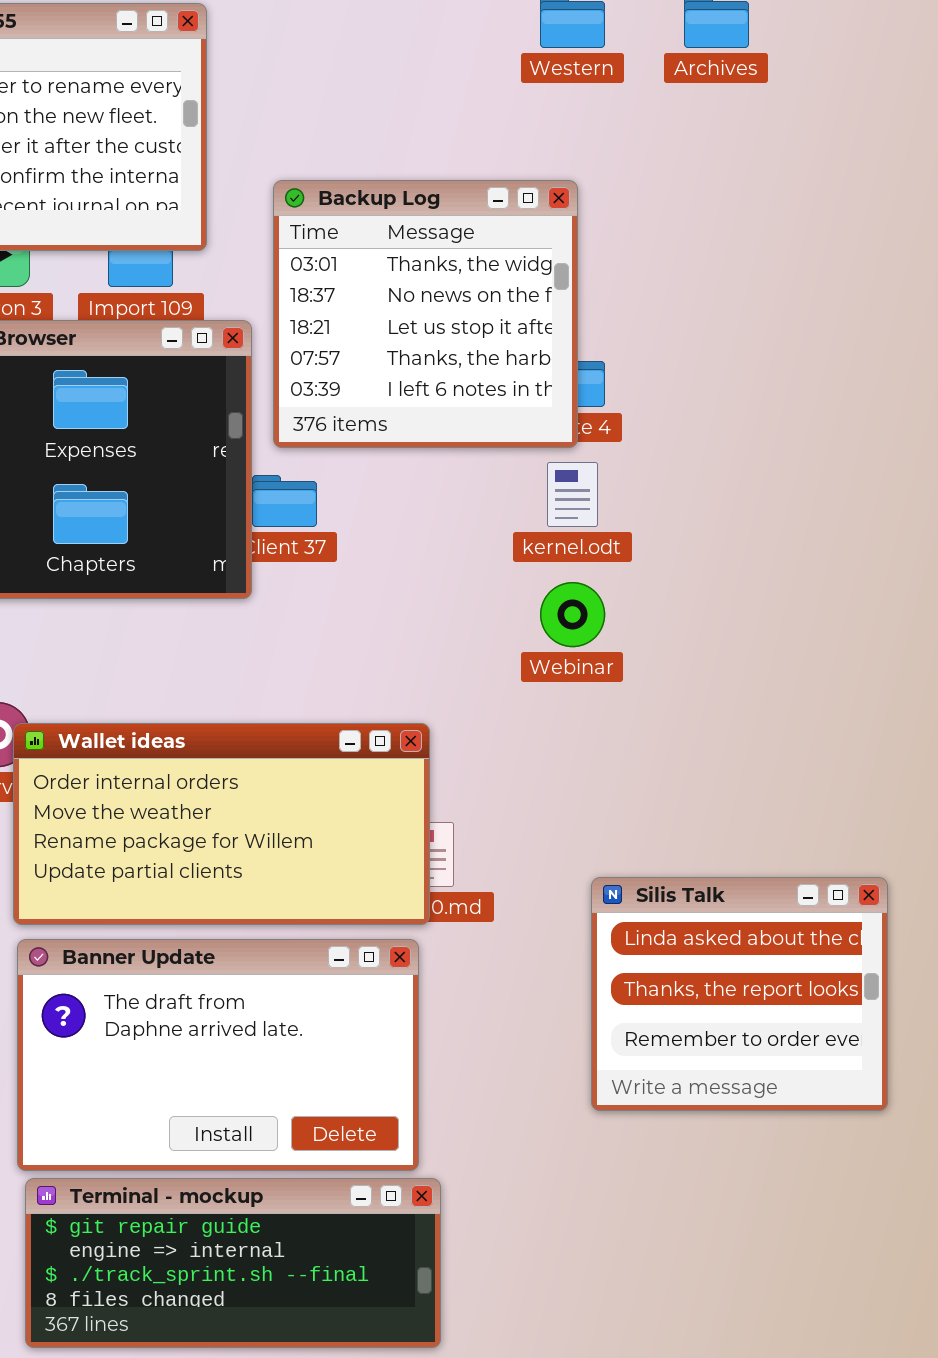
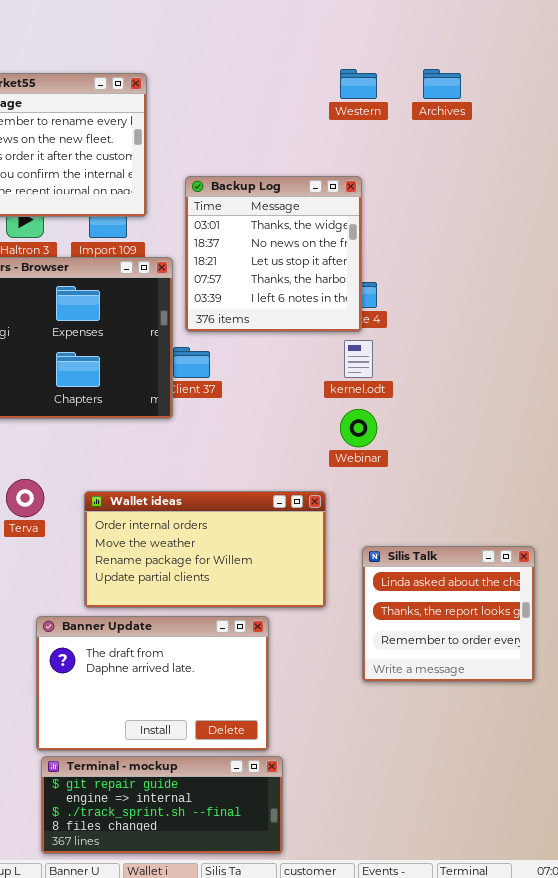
Wallet ideas: [13,723,430,925] -> [84,491,326,608], moved
Silis Talk: [591,877,888,1111] -> [362,546,535,682], moved

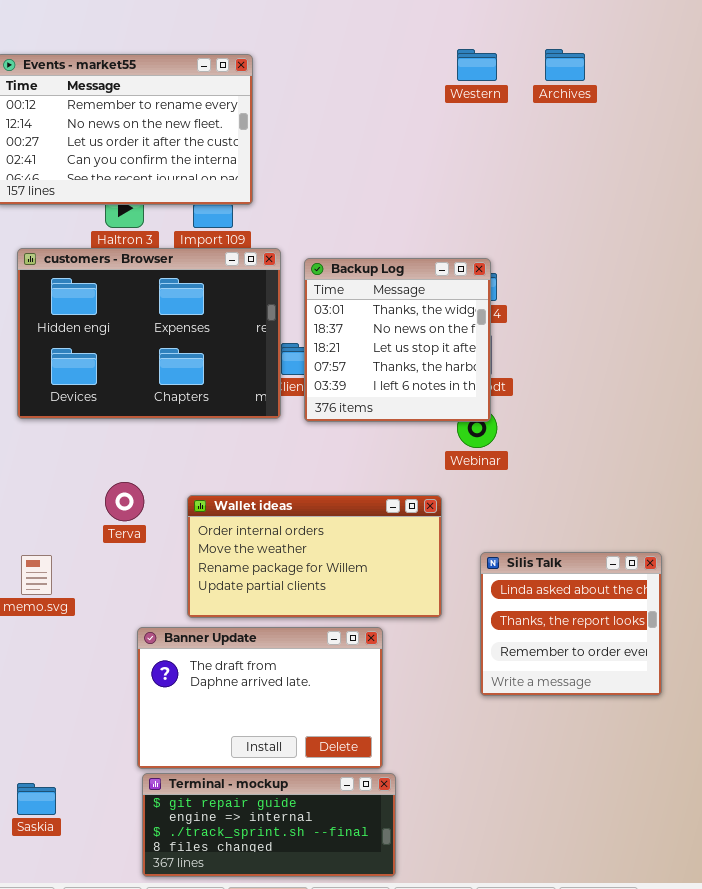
Backup Log: [185,176,362,332] -> [304,258,491,422], moved

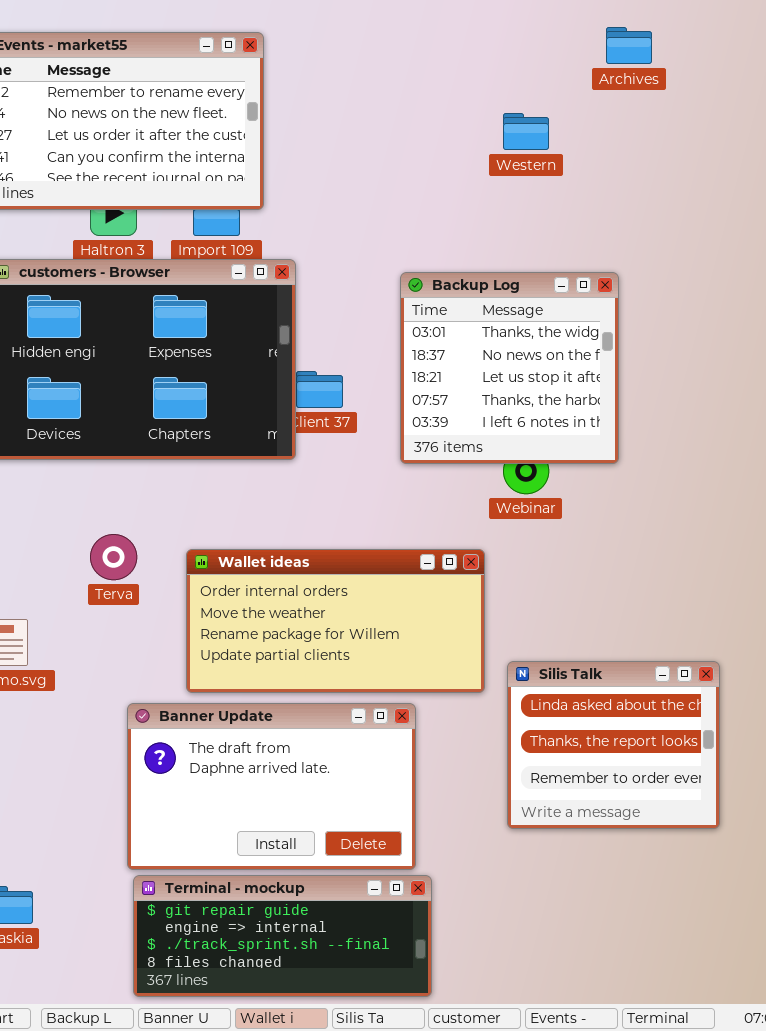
Western: [457,49,497,81] -> [503,113,549,150], moved
Backup Log: [304,258,491,422] -> [400,272,619,464], moved
Silis Talk: [480,552,662,696] -> [507,661,720,829], moved

